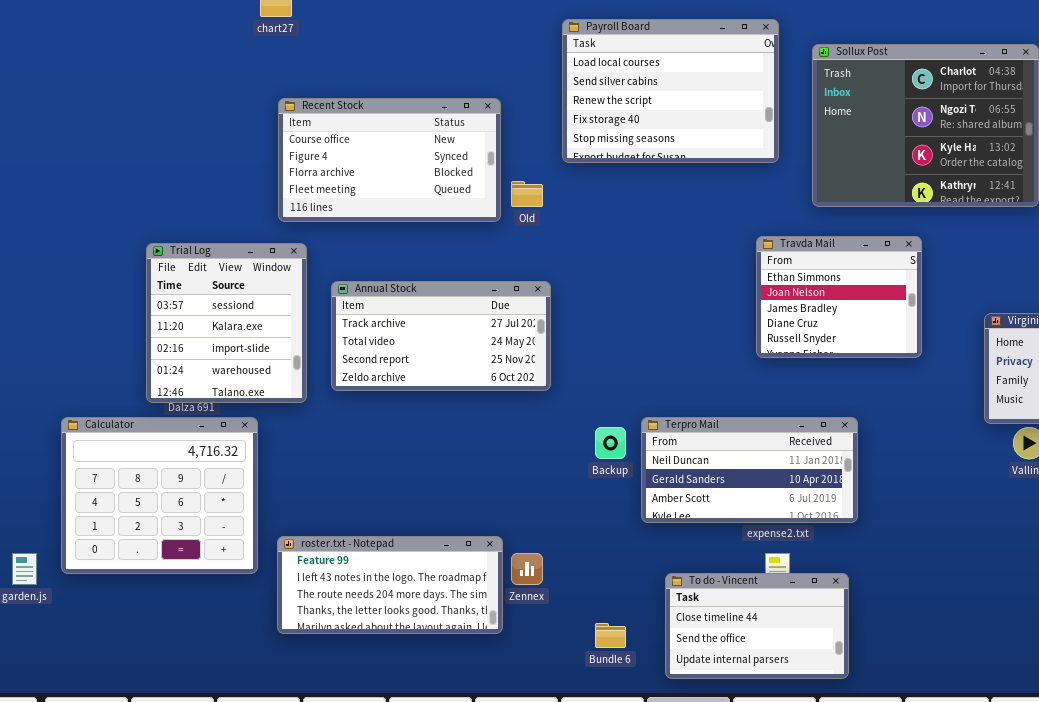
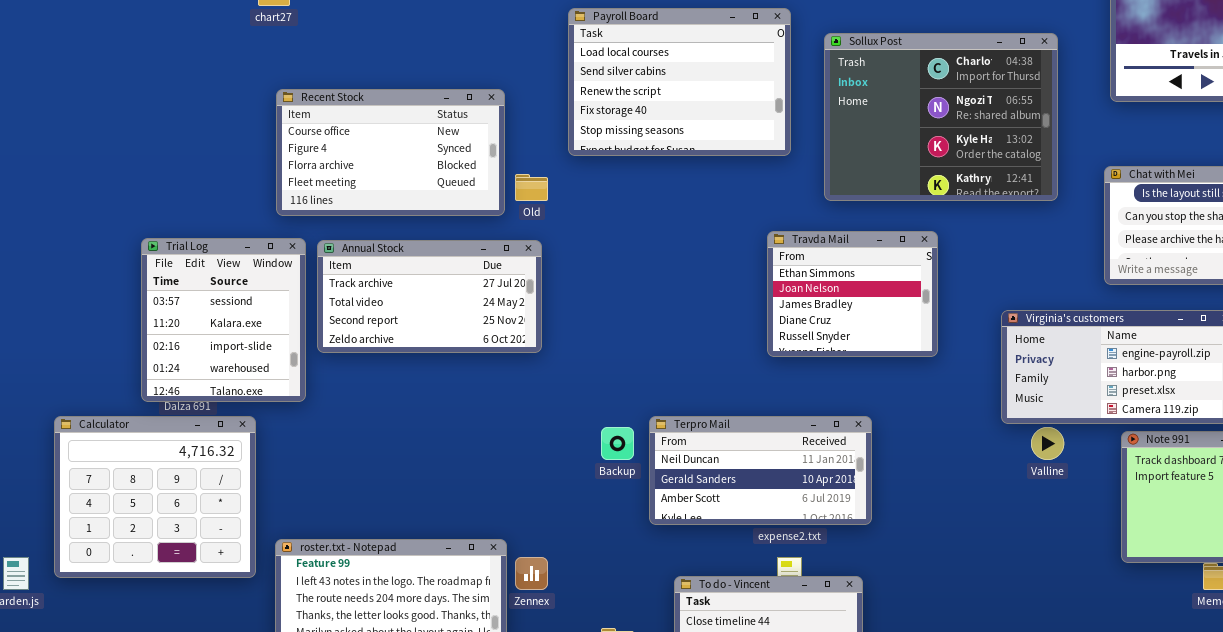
Annual Stock: [331,281,551,391] -> [317,240,542,353], moved

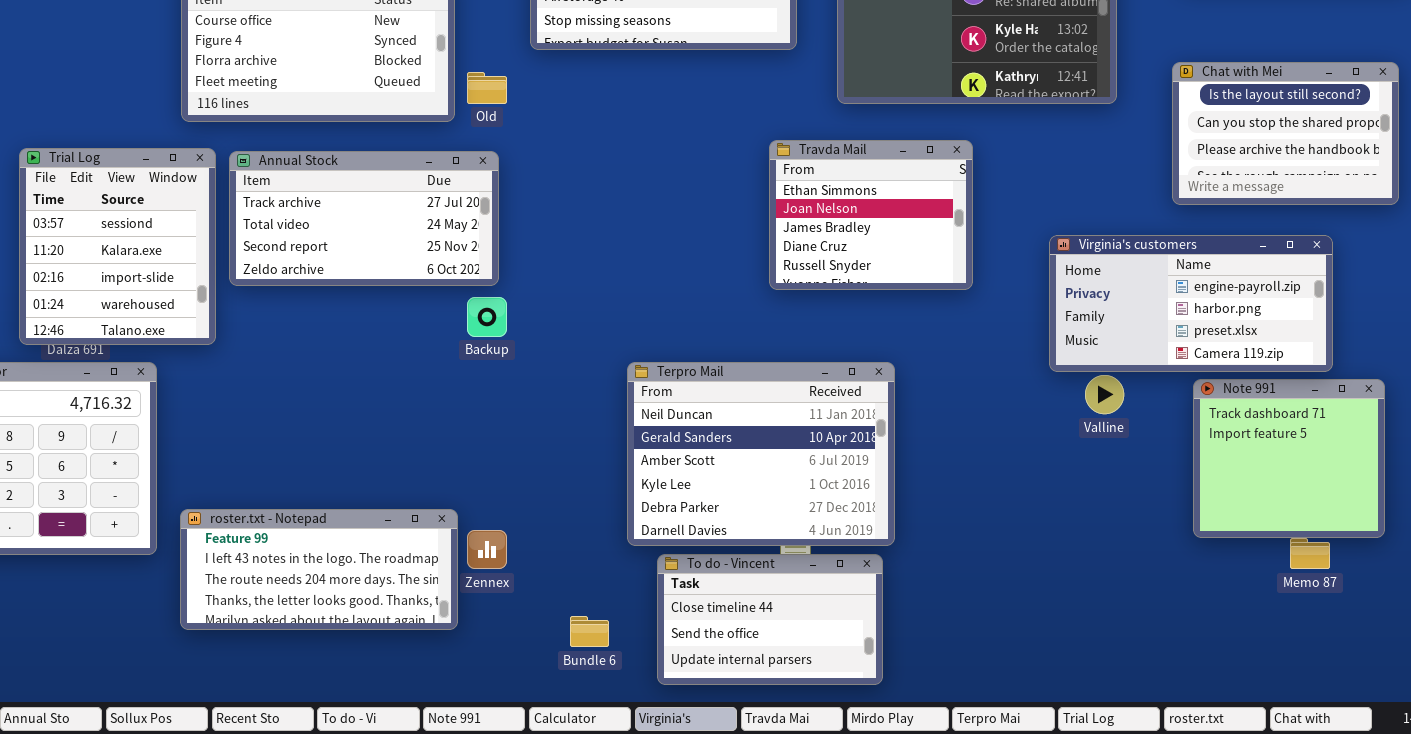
Terpro Mail: [649,416,872,525] -> [627,362,895,546], resized
Backup: [601,427,634,460] -> [467,297,507,337], moved

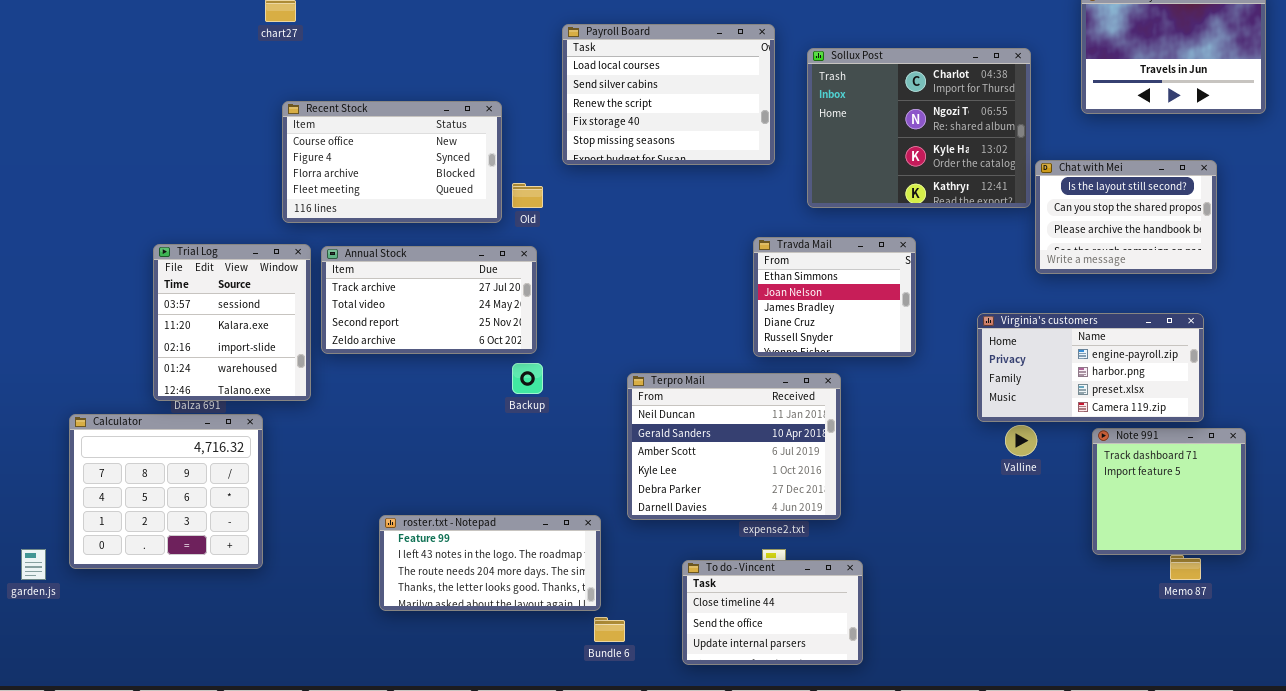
Chat with Mei: [1172,62,1399,205] -> [1035,160,1217,274], moved
Terpro Mail: [627,362,895,546] -> [627,373,841,520], moved
roster.txt - Notepad: [180,509,458,630] -> [379,515,601,611], moved
To do - Vincent: [657,554,883,685] -> [682,560,863,665], moved

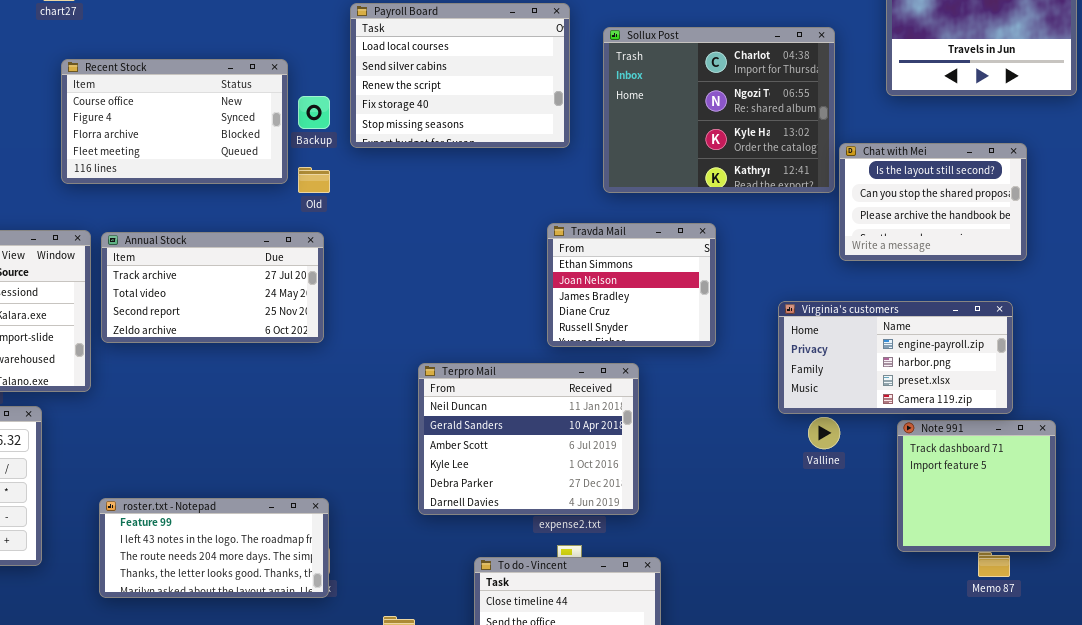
Recent Stock: [282,101,502,223] -> [61,59,288,184], moved
Backup: [512,363,543,394] -> [298,96,330,129], moved
roster.txt - Notepad: [379,515,601,611] -> [99,498,329,598], moved

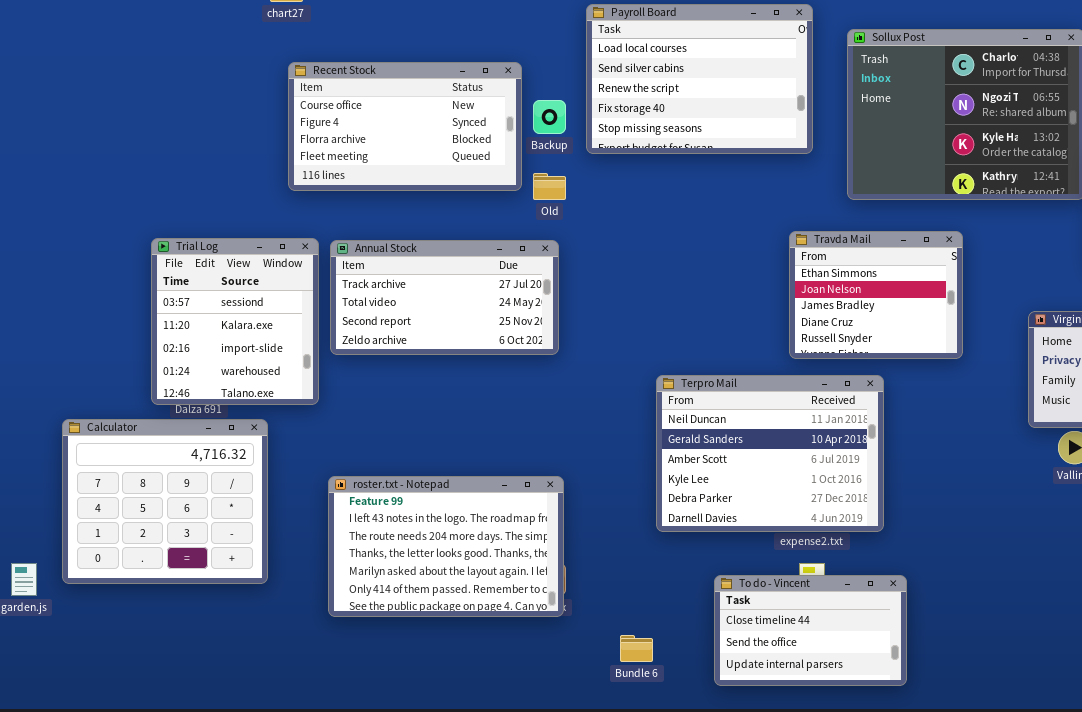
roster.txt - Notepad: [99,498,329,598] -> [328,476,564,617], resized

